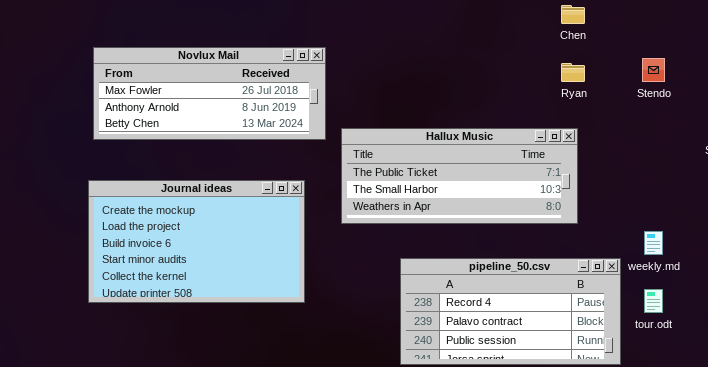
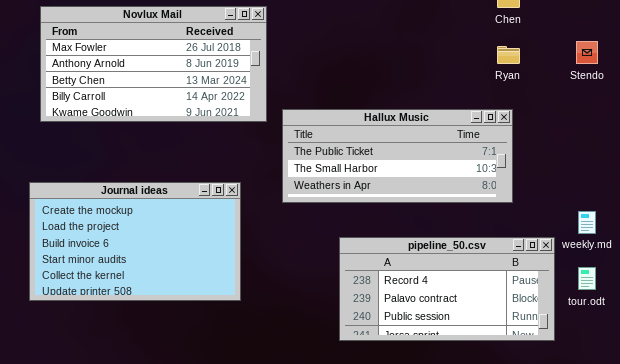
Novlux Mail: [93,47,326,140] -> [40,6,267,122], resized
Journal ideas: [88,180,305,303] -> [29,182,241,301], moved

